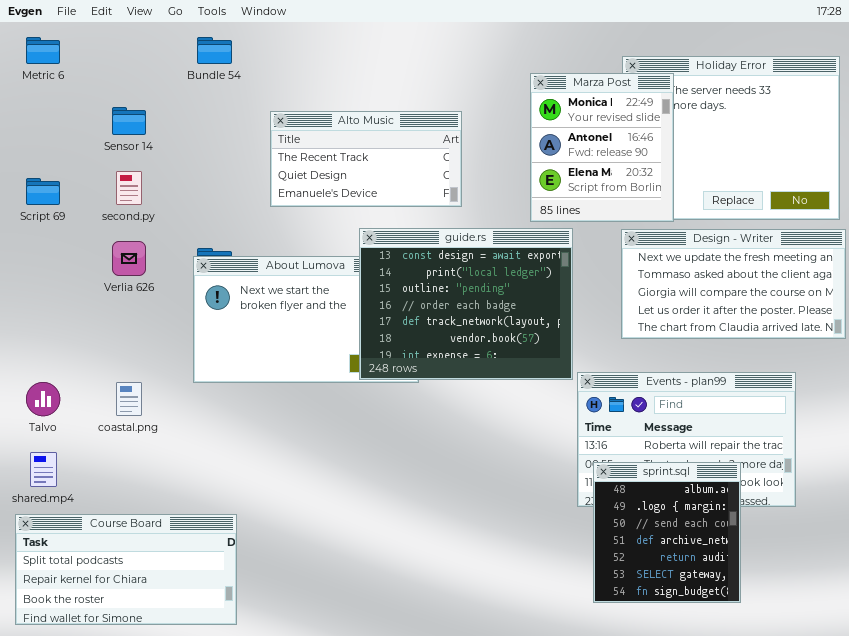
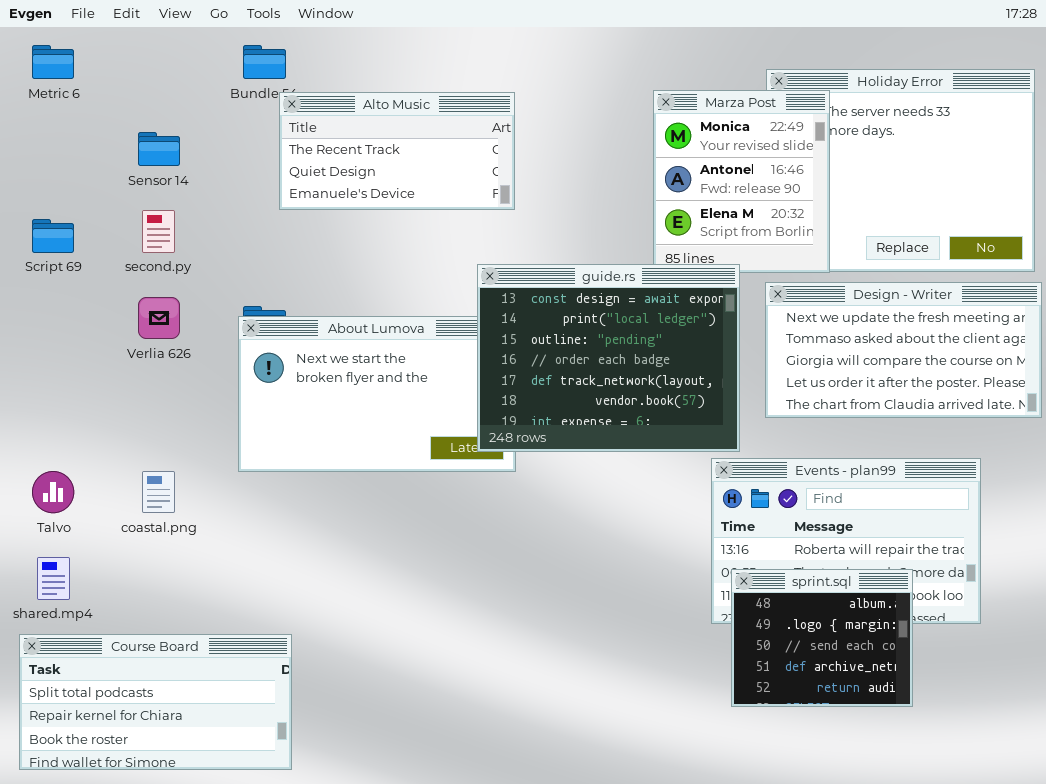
Alto Music: [270,111,462,207] -> [279,92,515,210], moved
guide.rs: [359,228,573,380] -> [477,264,740,452], moved
sprint.sql: [593,462,741,603] -> [731,569,913,707], resized

